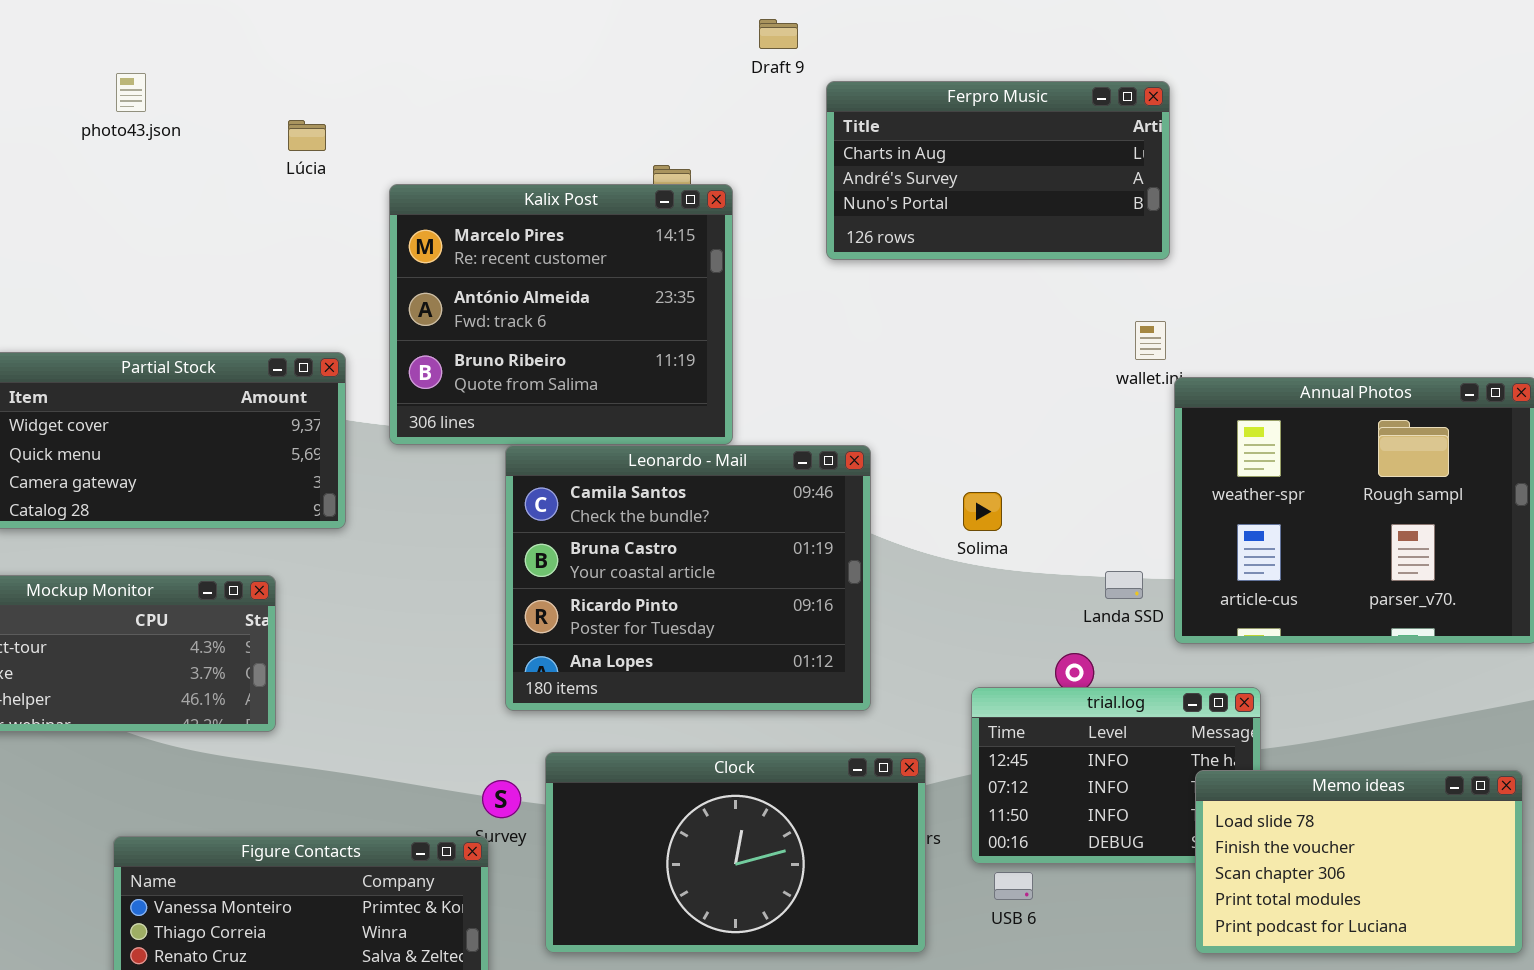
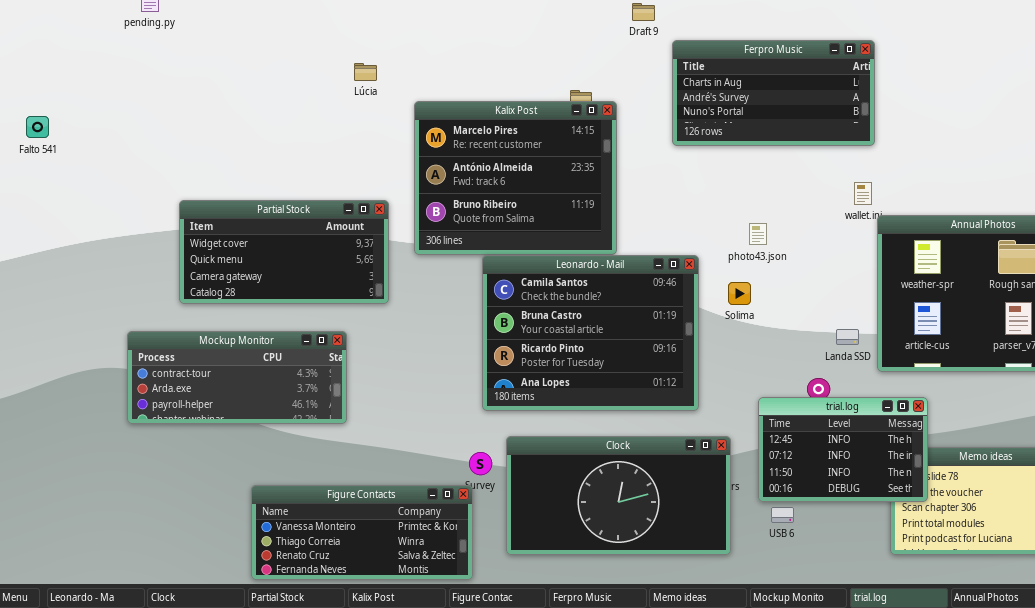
photo43.json: [116,73,146,112] -> [749,223,767,245], moved
Solima: [963,492,1002,531] -> [728,282,751,305], moved
trial.log: [971,687,1261,864] -> [758,397,928,502], raised

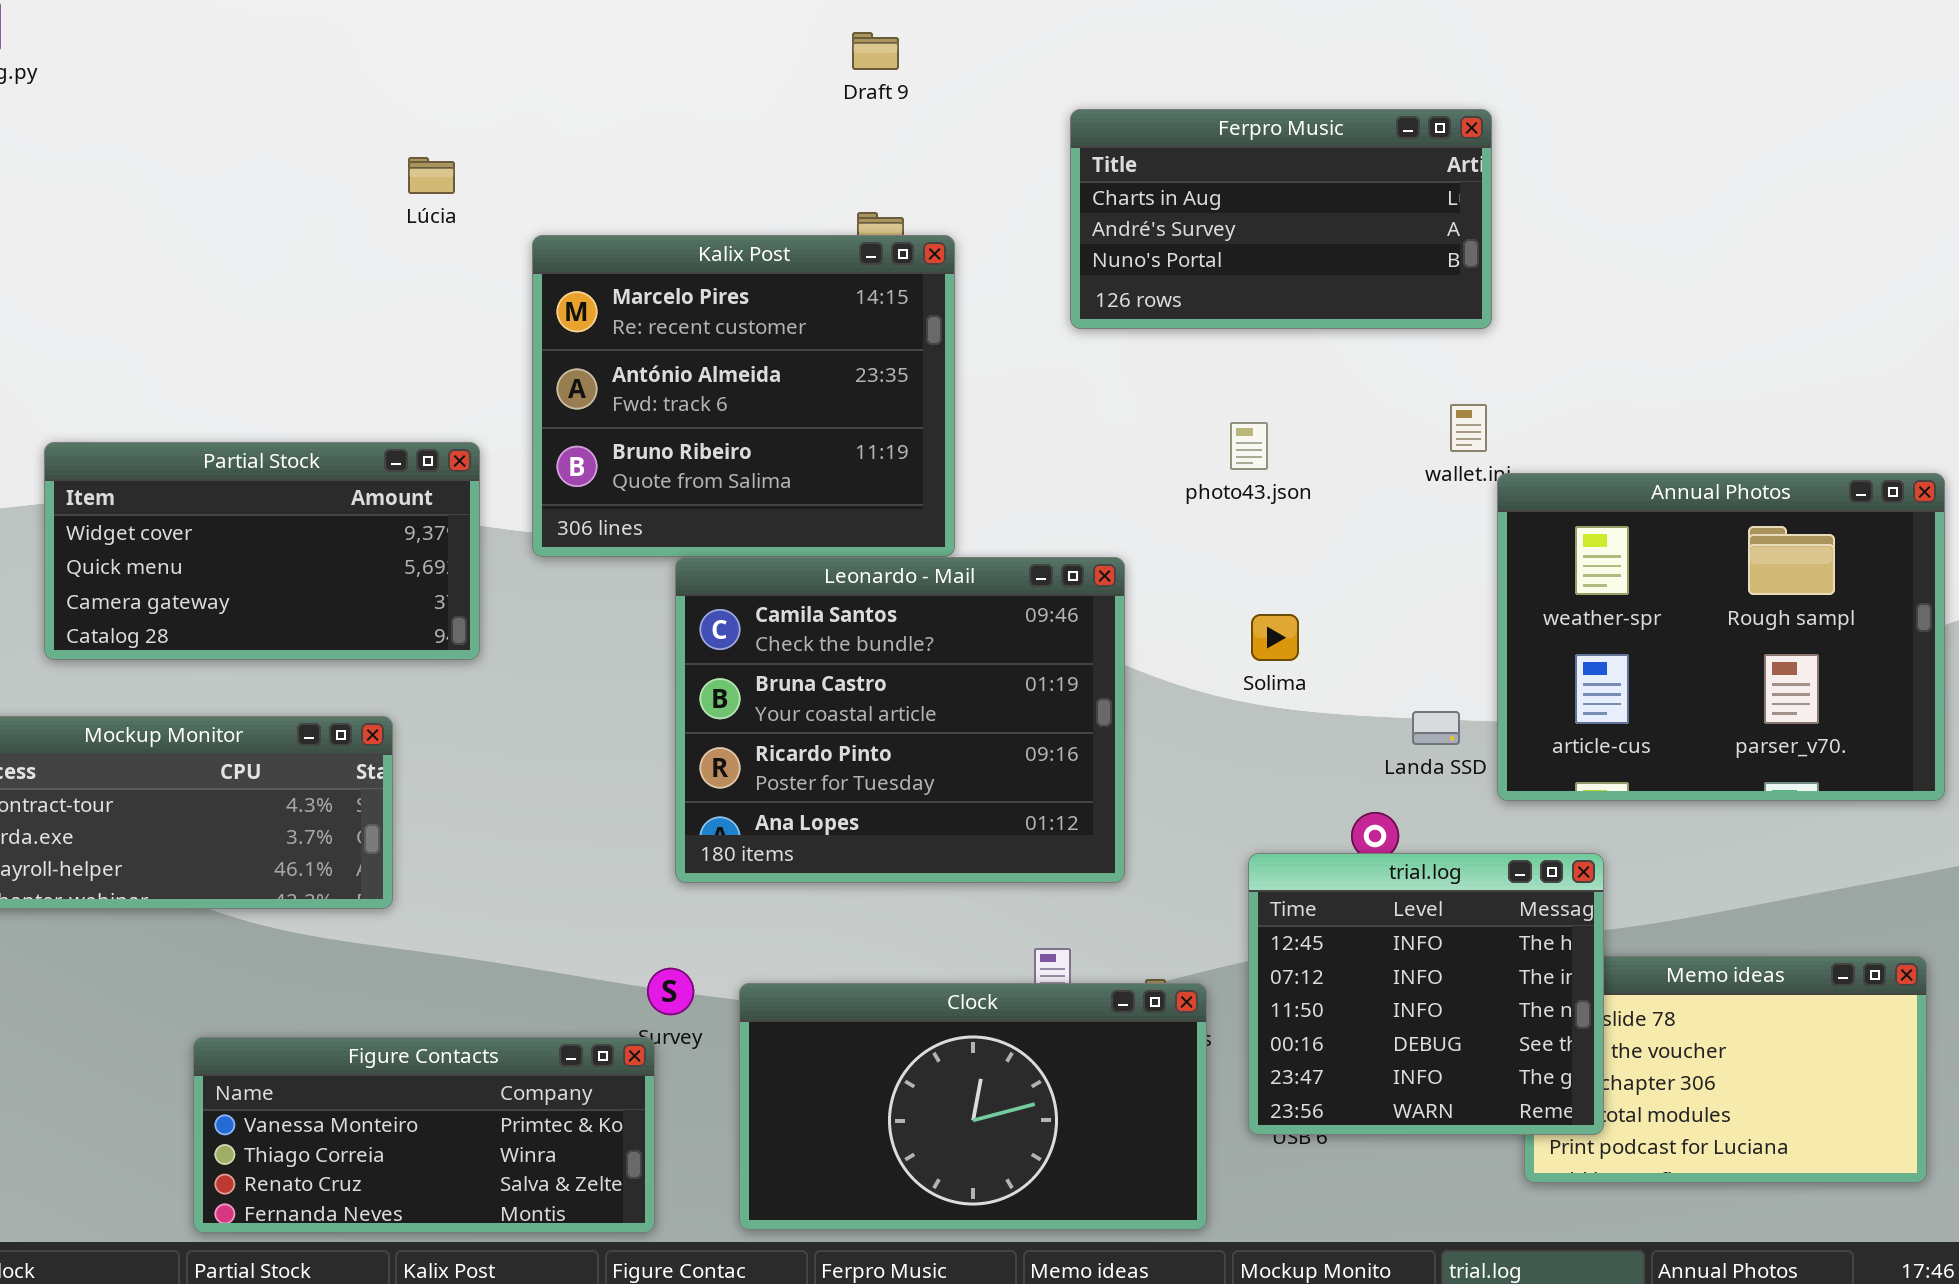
Draft 9: [632,3,655,21] -> [852,32,899,70], moved
photo43.json: [749,223,767,245] -> [1230,422,1268,470], moved
Solima: [728,282,751,305] -> [1251,614,1299,661], moved
trial.log: [758,397,928,502] -> [1248,853,1604,1135], resized
Clock: [506,436,731,555] -> [739,983,1207,1230], moved

